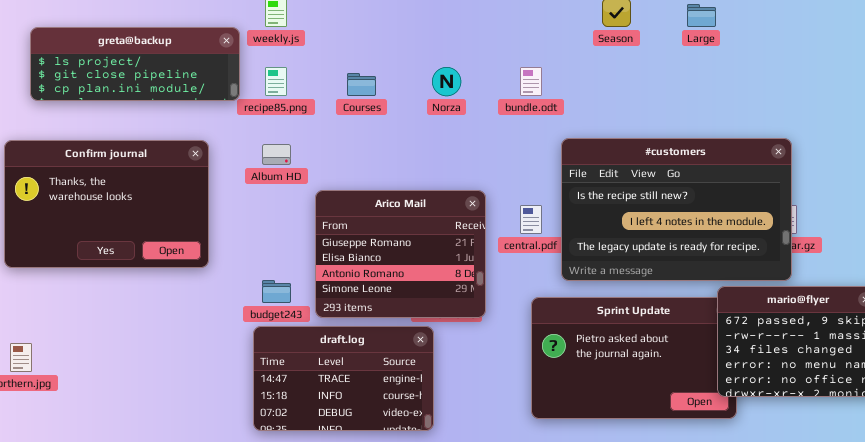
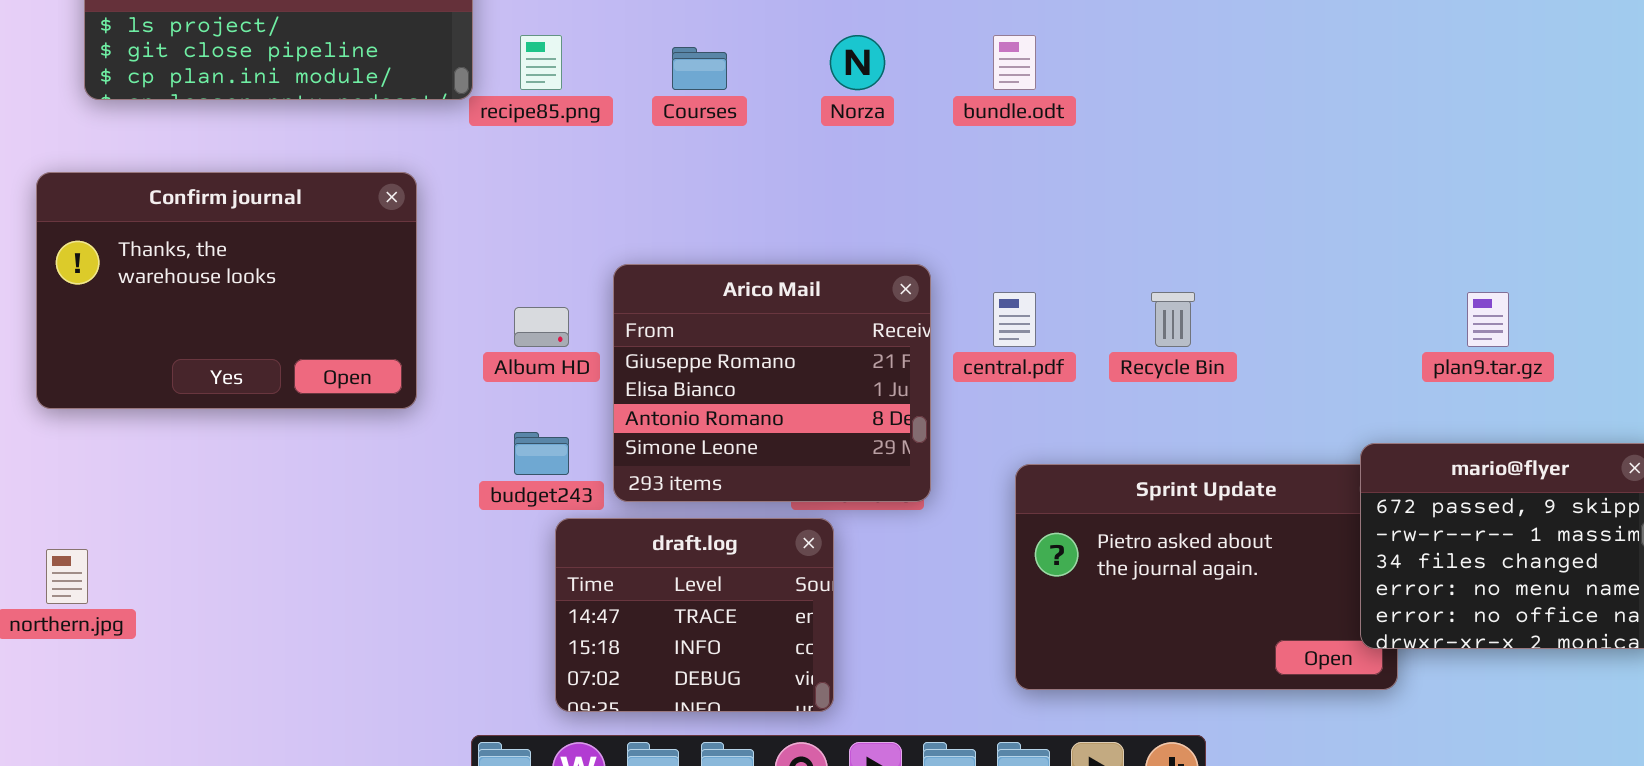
#customers: [561,138,792,281] -> none, closed
Album HD: [262,144,291,165] -> [514,307,569,347], moved
draft.log: [253,326,434,431] -> [555,518,834,712], resized

